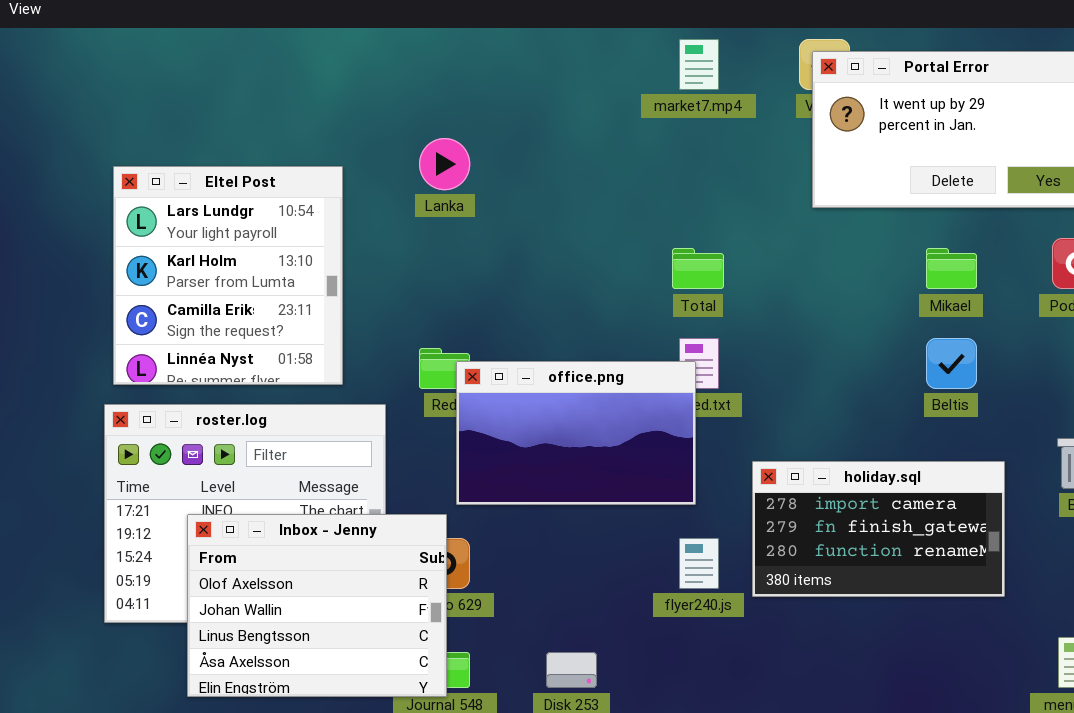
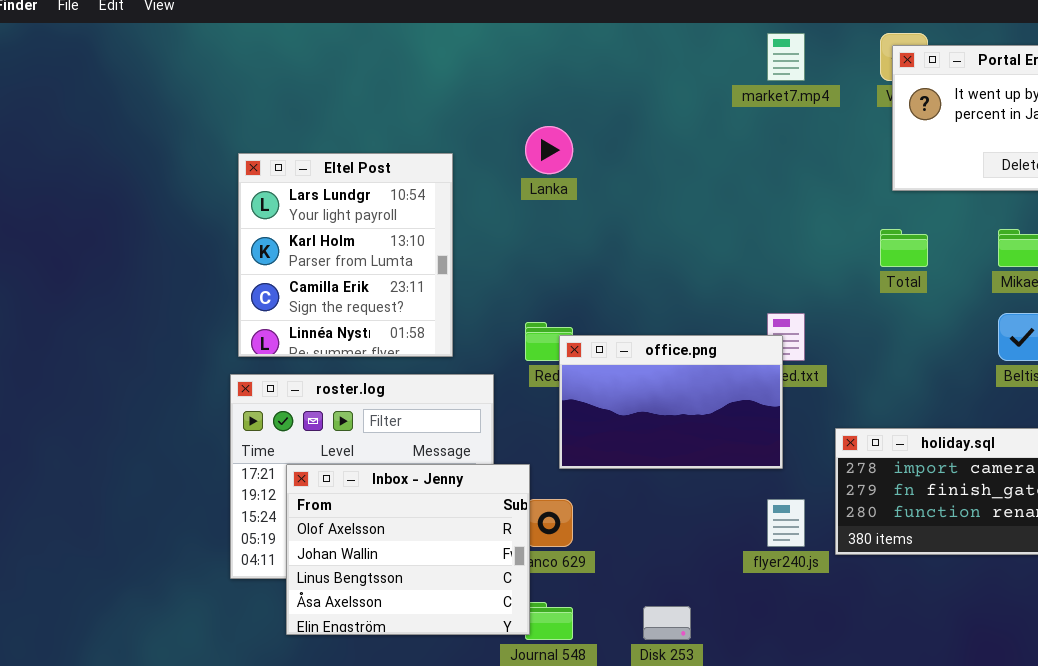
Total: [672,248,724,289] -> [880,229,928,267], moved
Inbox - Jenny: [187,514,447,697] -> [286,464,530,635], moved

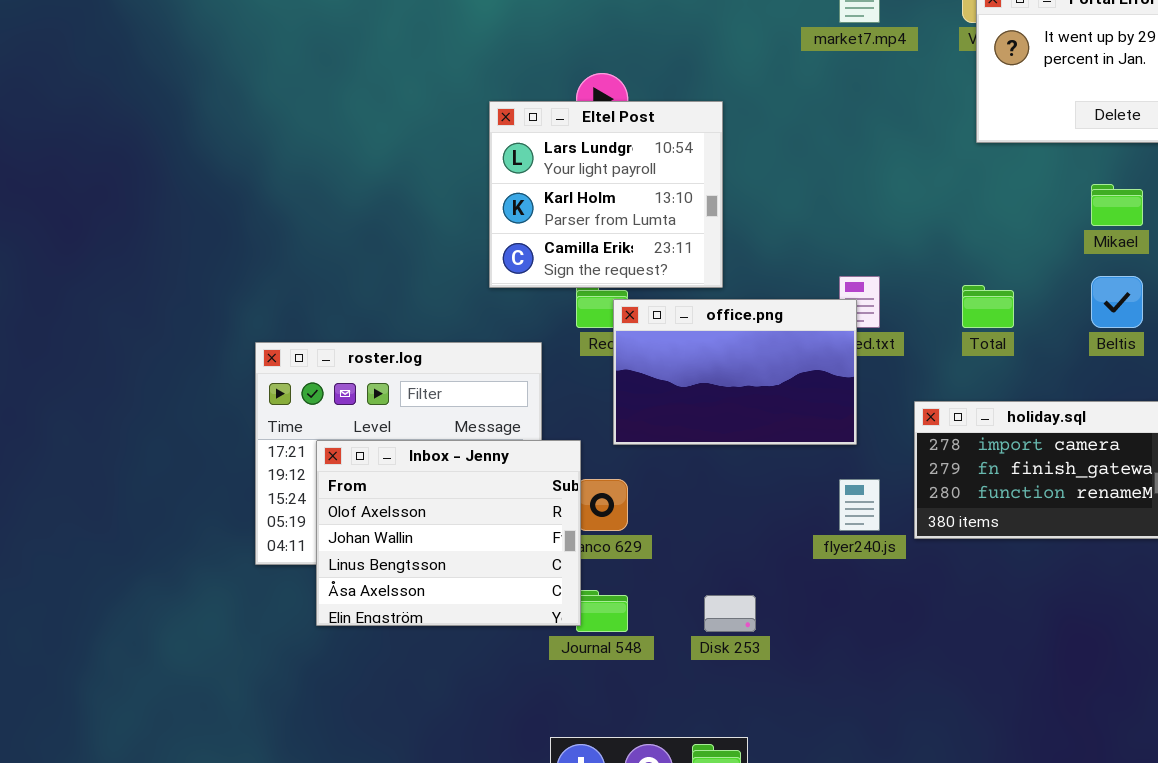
Eltel Post: [238,153,453,357] -> [489,101,723,288], moved, resized
Total: [880,229,928,267] -> [962,285,1014,328], moved

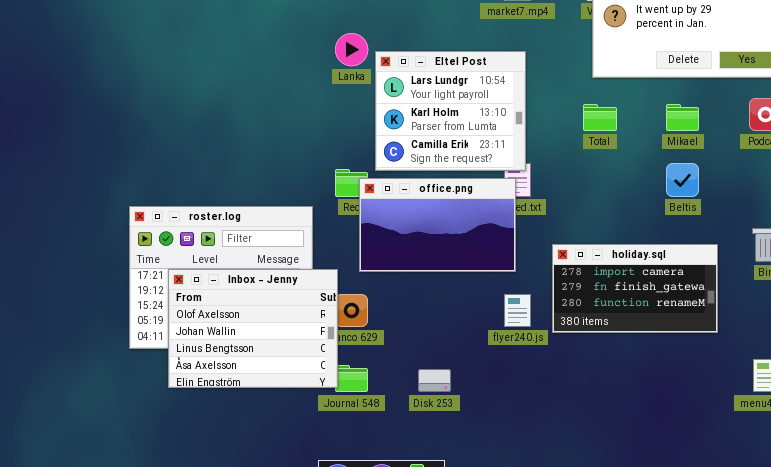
Eltel Post: [489,101,723,288] -> [375,51,526,171], moved
Total: [962,285,1014,328] -> [583,104,617,131], moved

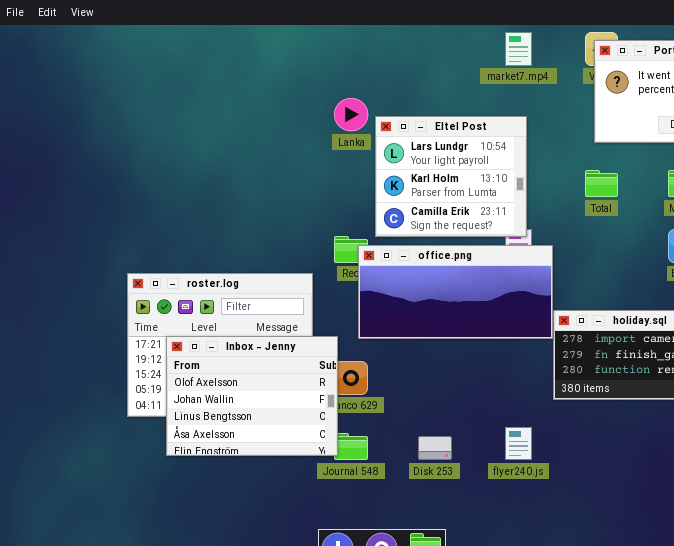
office.png: [359,178,516,272] -> [358,245,553,339], resized
flyer240.js: [504,294,531,327] -> [505,427,532,460], moved

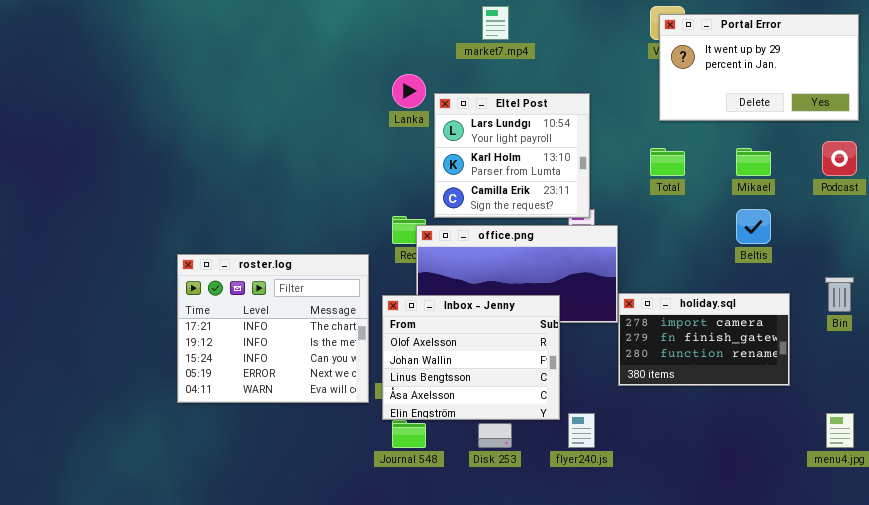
market7.mp4: [505,32,532,66] -> [482,6,509,40], moved
Inbox - Jenny: [166,336,338,456] -> [382,295,560,420], moved

